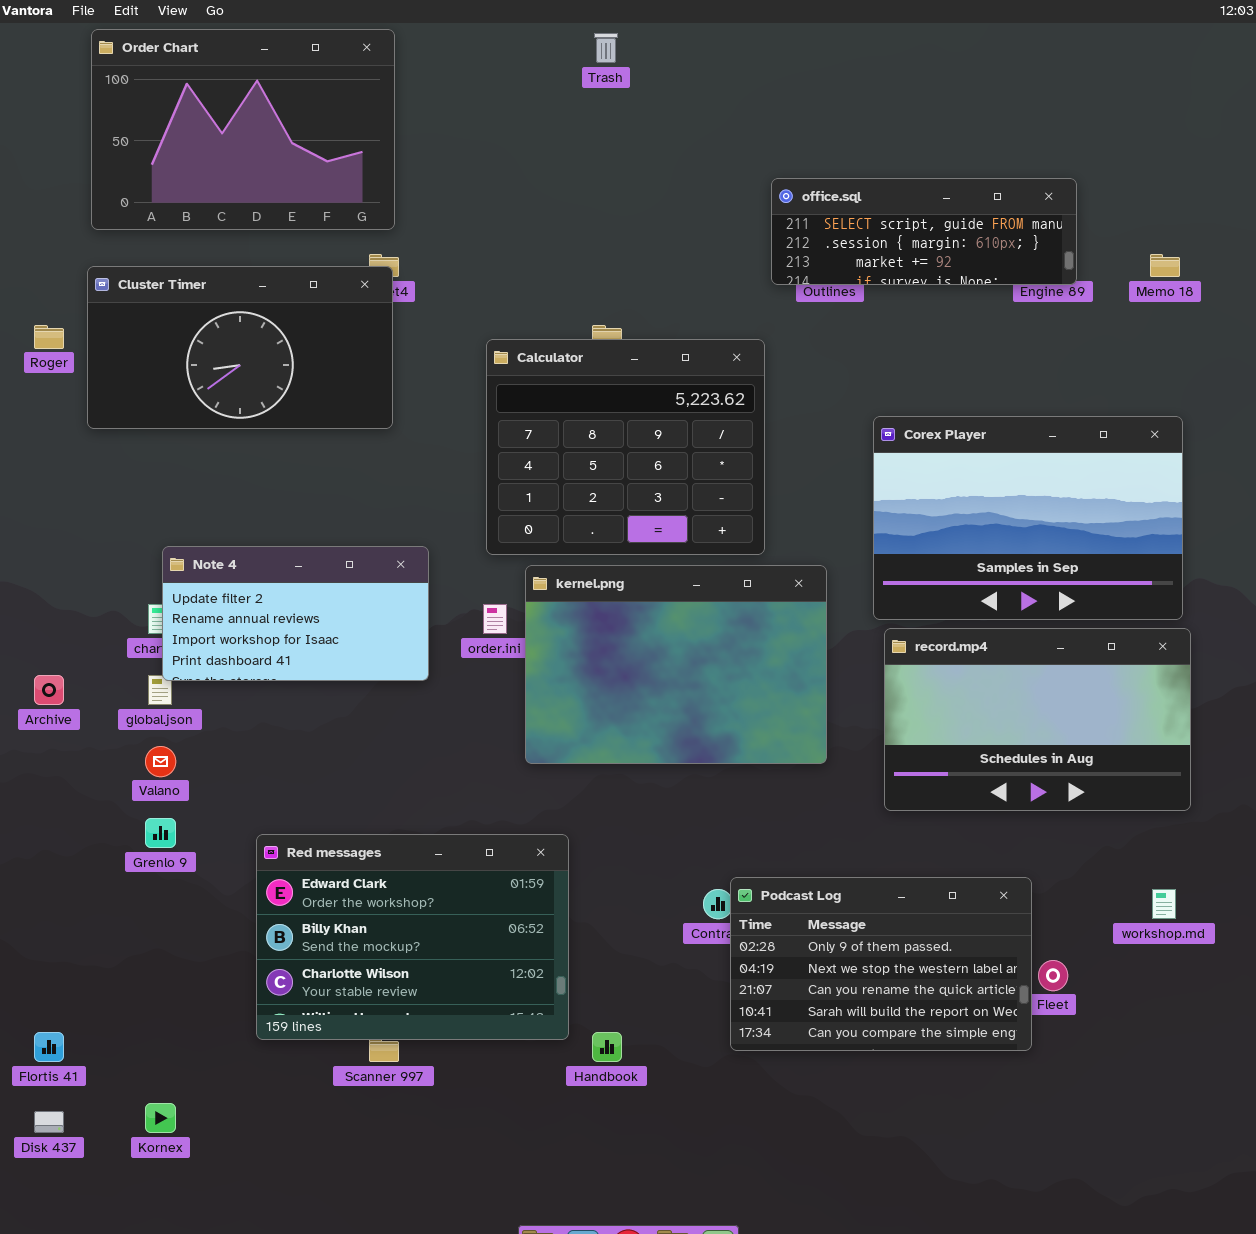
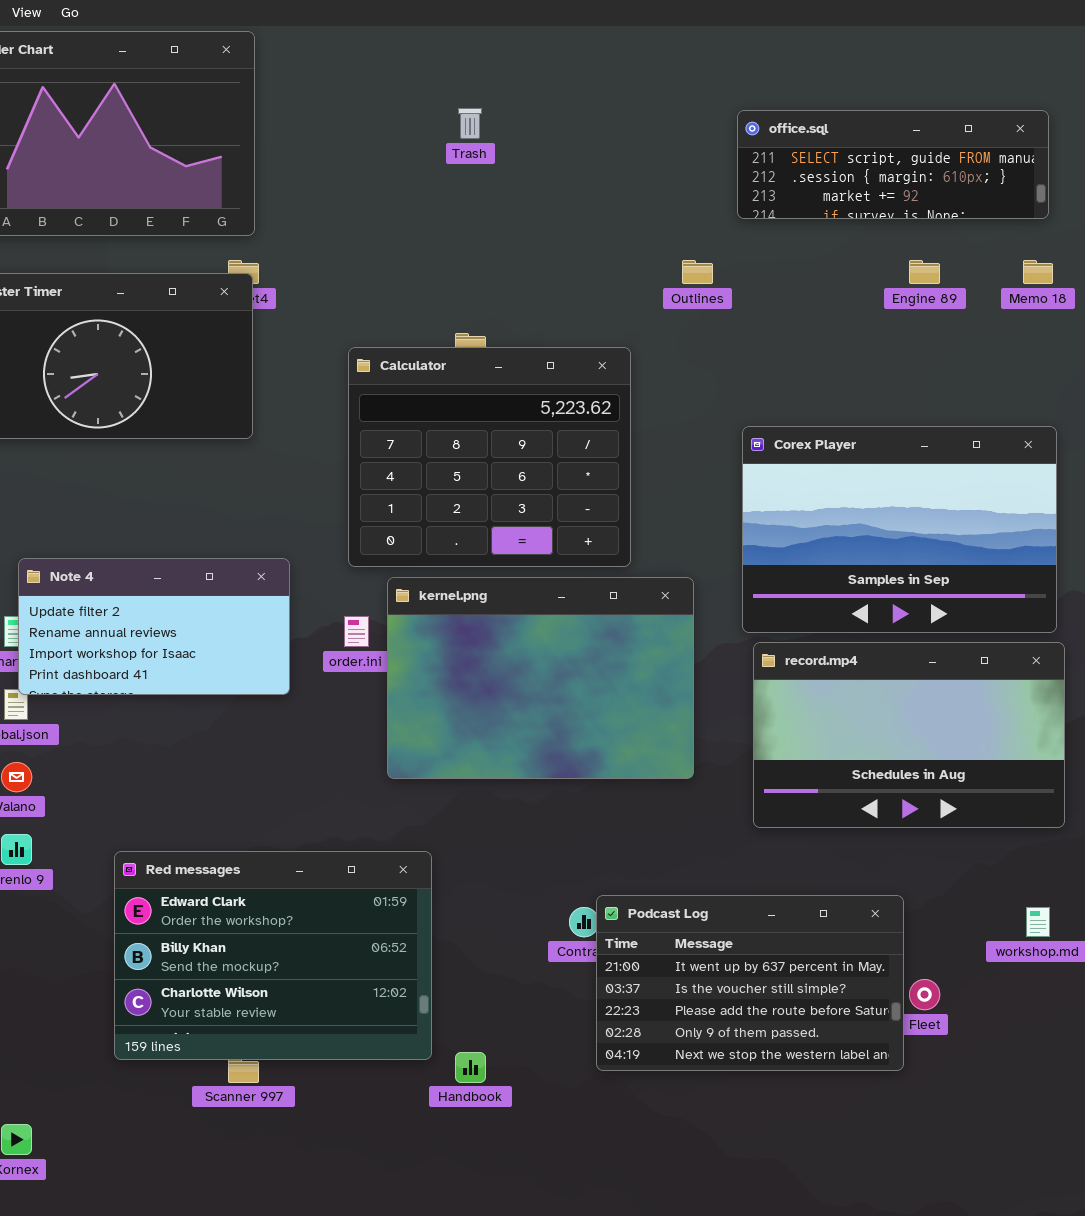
Trash: [594,33,618,63] -> [458,108,482,139], moved
office.sql: [771,178,1077,285] -> [737,110,1049,219], moved
Podcast Log: [730,877,1032,1051] -> [596,895,904,1071], scrolled up 3 rows

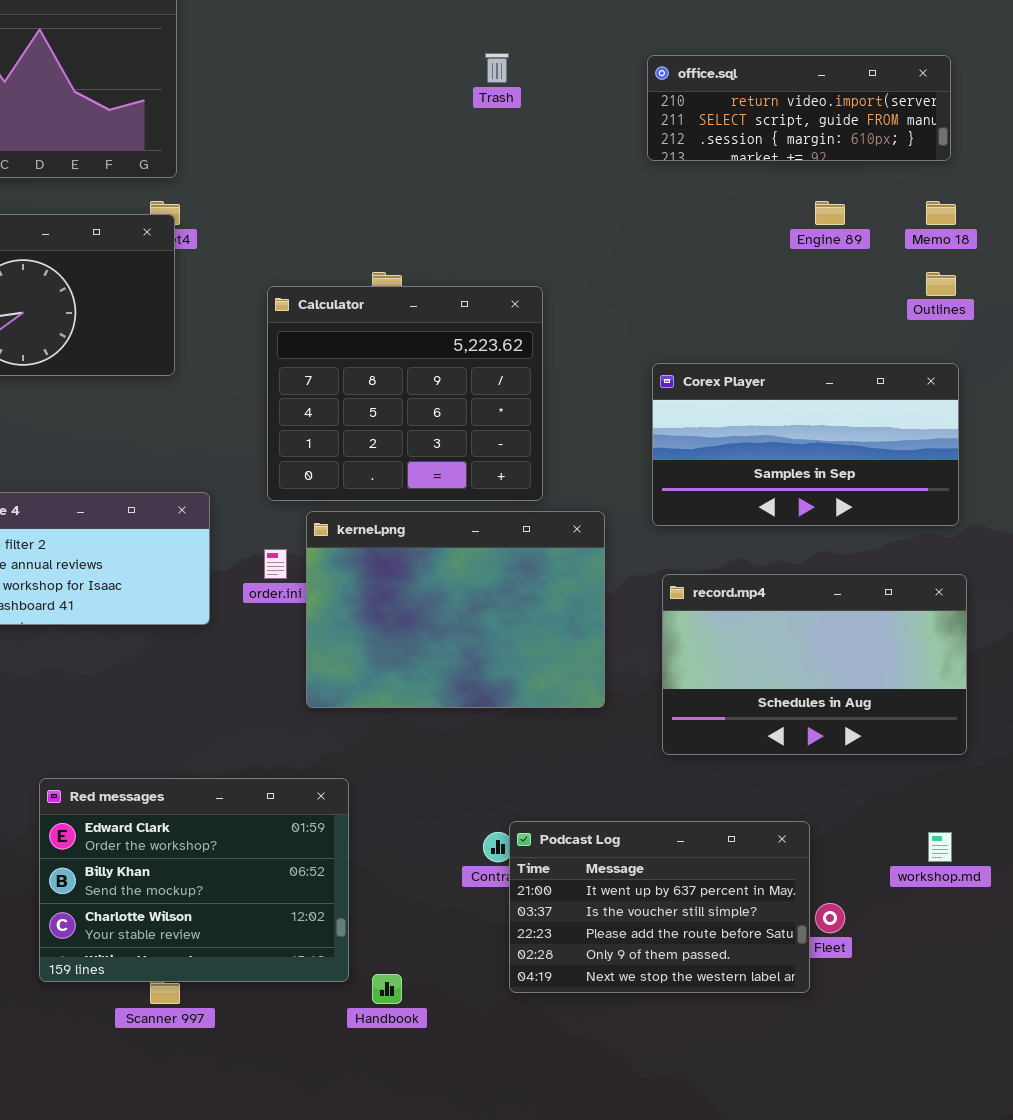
Trash: [458,108,482,139] -> [485,53,509,83], moved
office.sql: [737,110,1049,219] -> [647,55,951,161], scrolled up 1 row
Outlines: [682,260,713,284] -> [926,272,956,296], moved
Corex Player: [742,426,1057,633] -> [652,363,959,526], resized

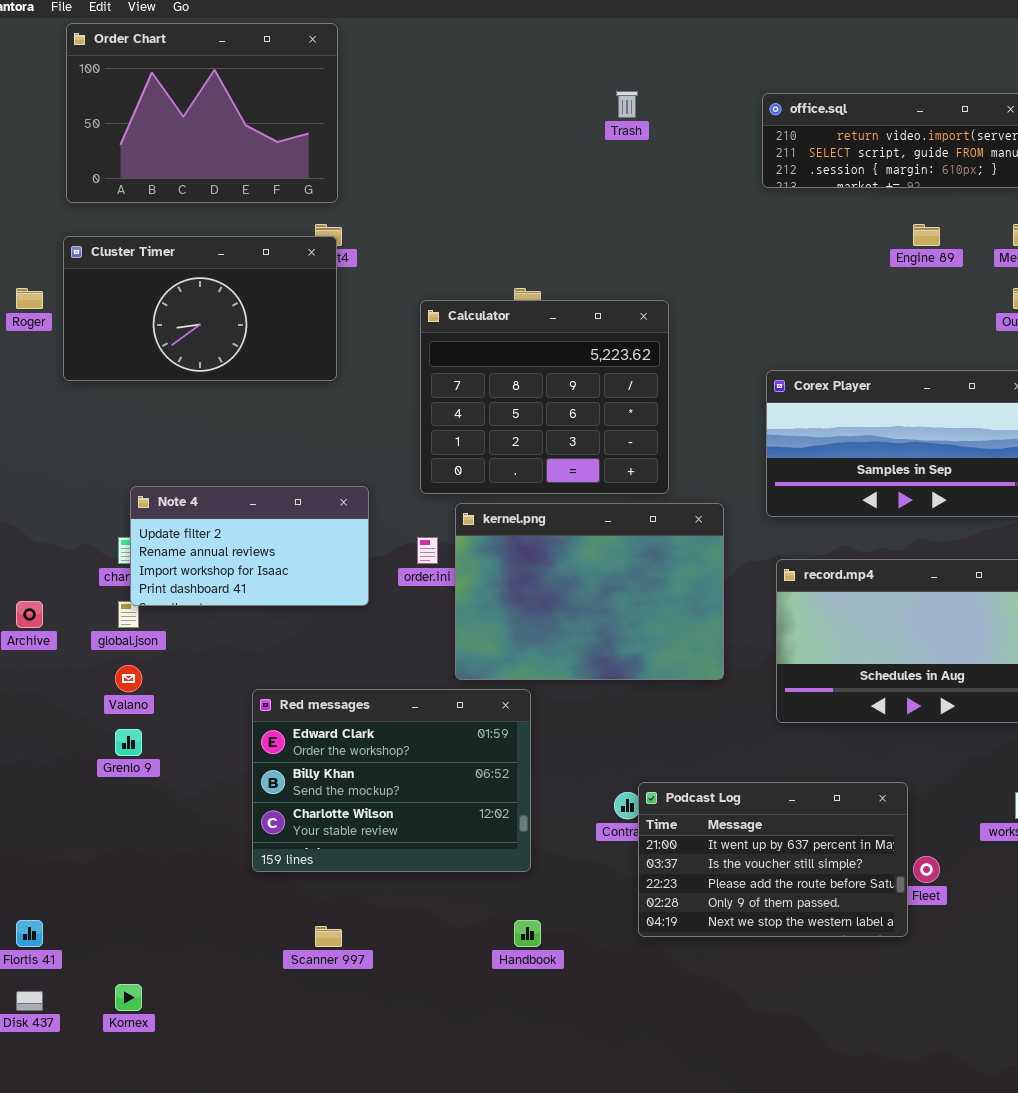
Red messages: [39,778,349,982] -> [252,689,531,872], moved

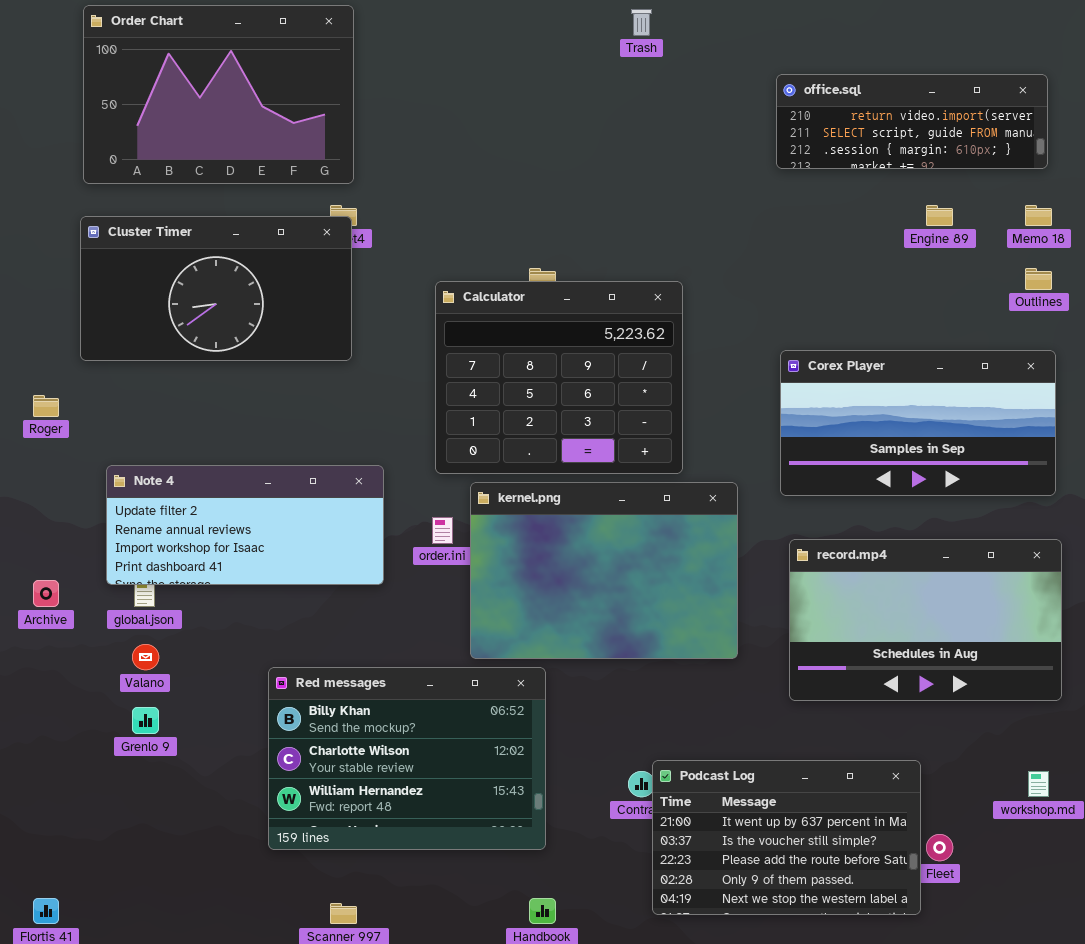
Trash: [616,91,638,118] -> [631,9,652,36], moved
Roger: [16,288,43,309] -> [33,395,59,417], moved
Note 4: [130,486,369,606] -> [106,465,384,585], resized
Red messages: [252,689,531,872] -> [268,667,546,850], scrolled down 1 row

